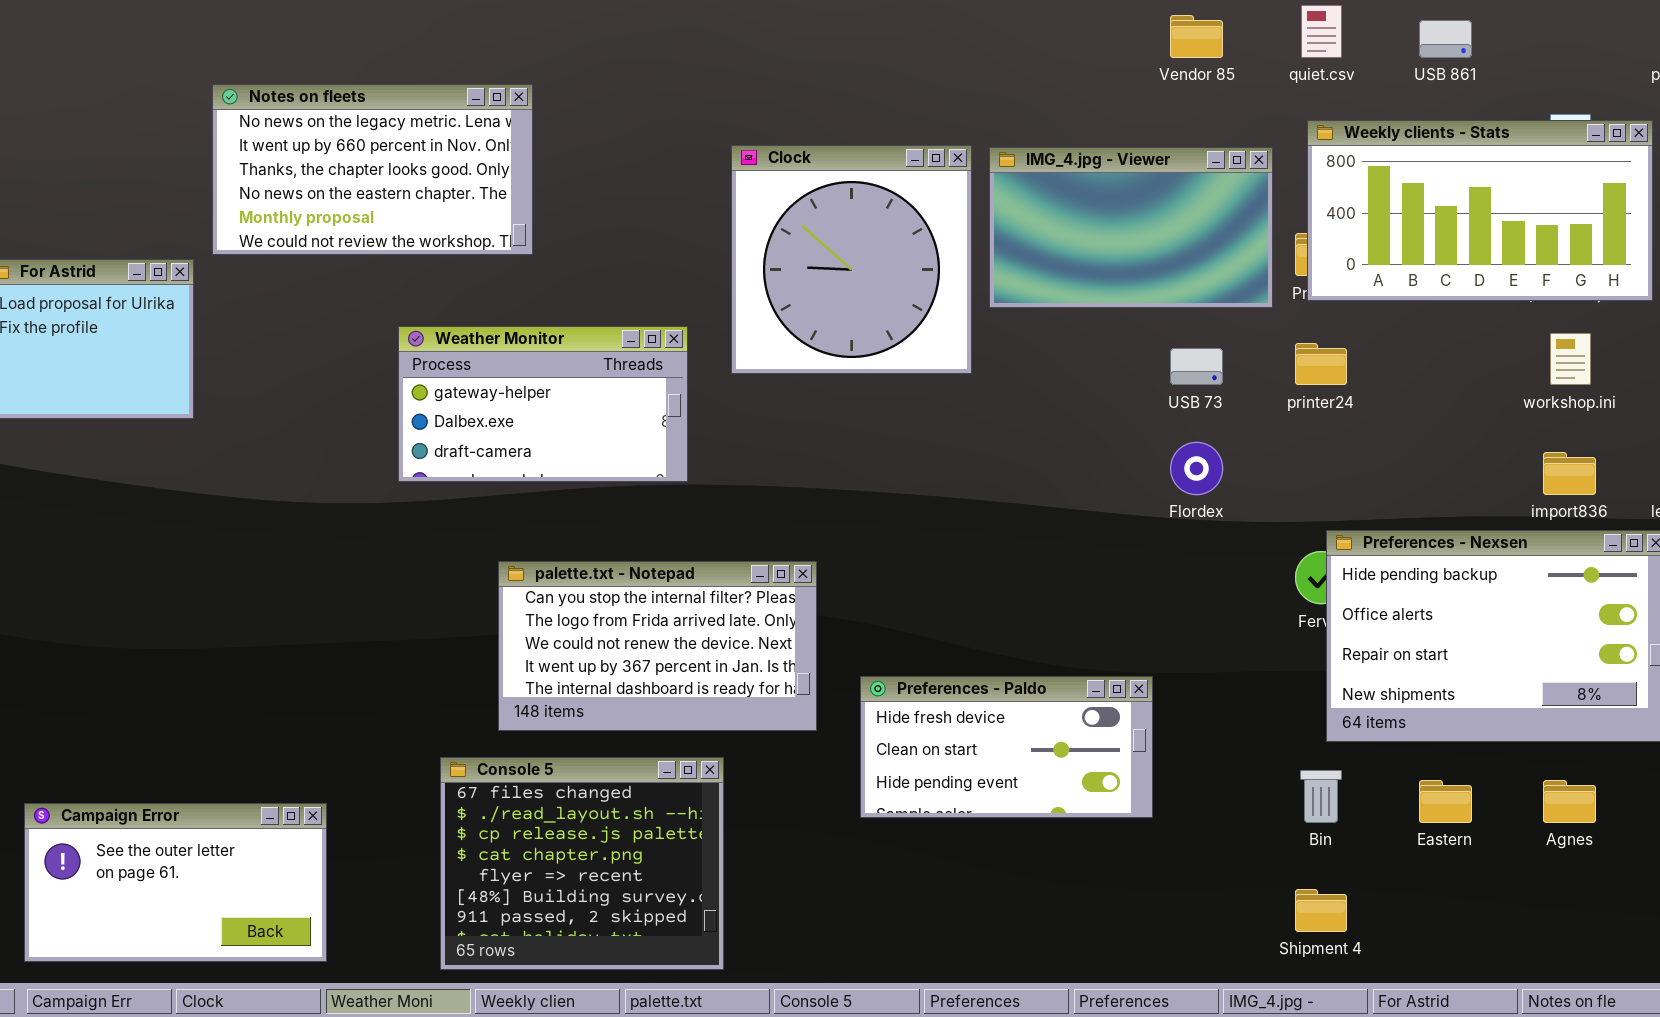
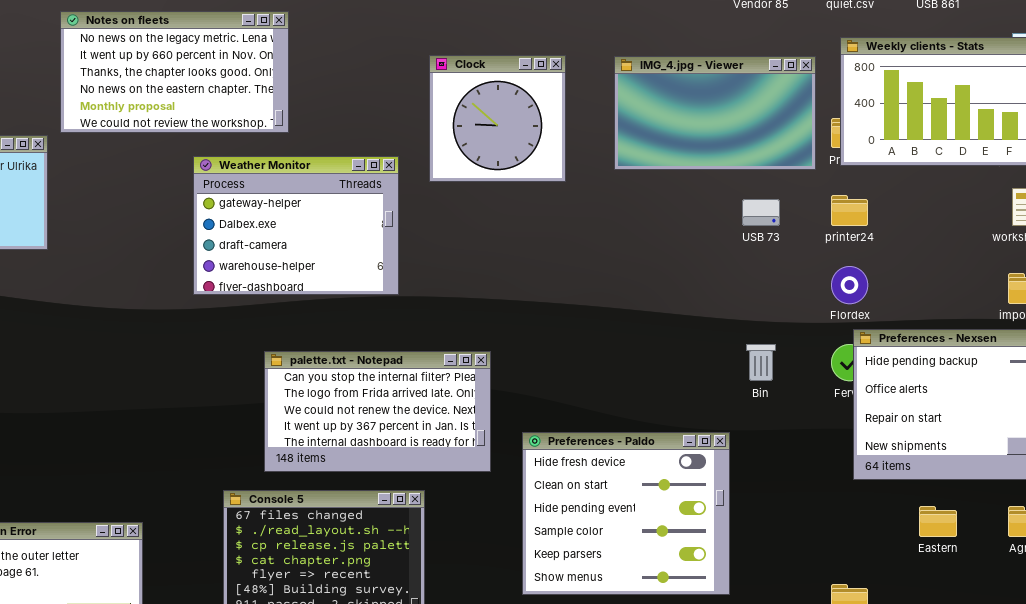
Clock: [731,145,972,374] -> [429,55,566,182], resized
Weather Monitor: [398,326,688,482] -> [193,156,399,295], resized
Flordex: [1170,442,1223,495] -> [831,266,868,304], moved
Preferences - Paldo: [860,676,1153,818] -> [522,432,730,595], resized
Bin: [1300,770,1342,823] -> [746,344,776,381], moved

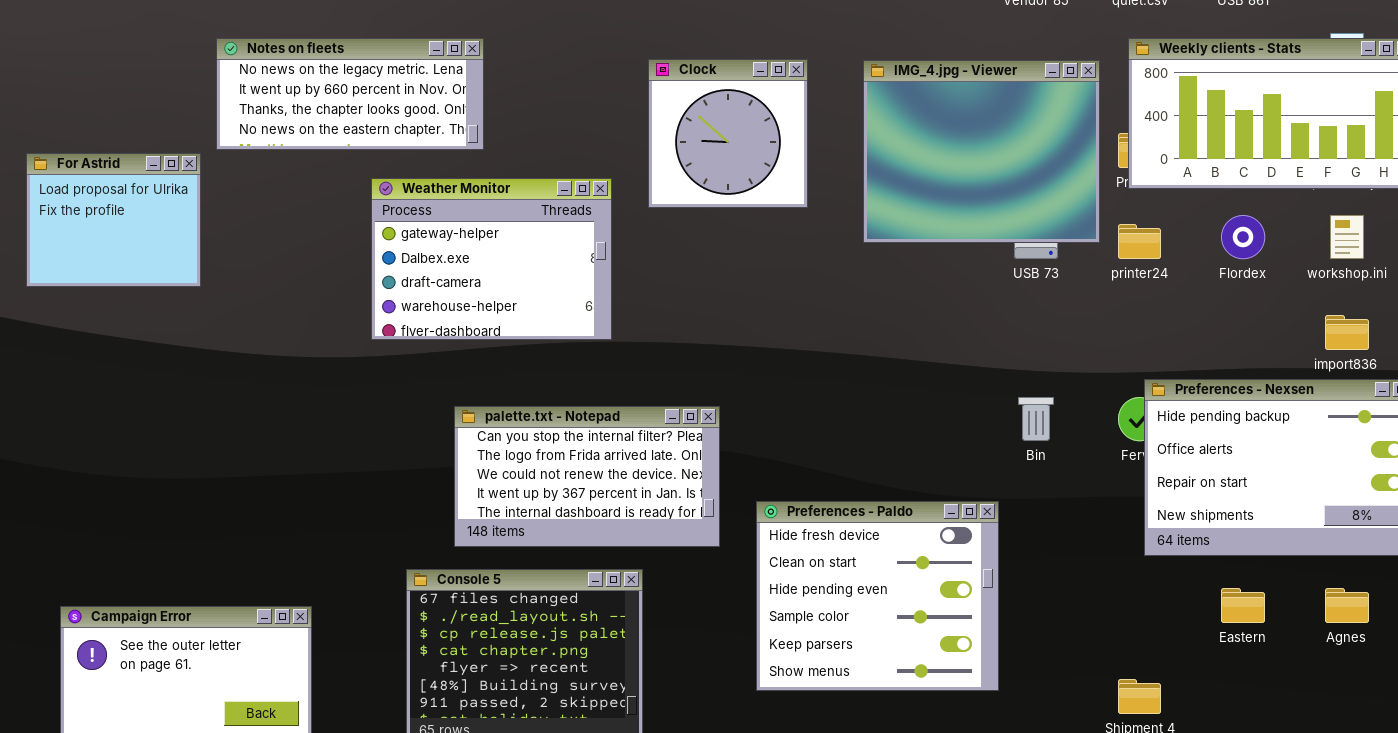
Notes on fleets: [60,11,289,133] -> [216,38,484,150], resized
IMG_4.jpg - Viewer: [614,56,816,170] -> [863,60,1100,243], resized
Flordex: [831,266,868,304] -> [1221,215,1265,259], moved

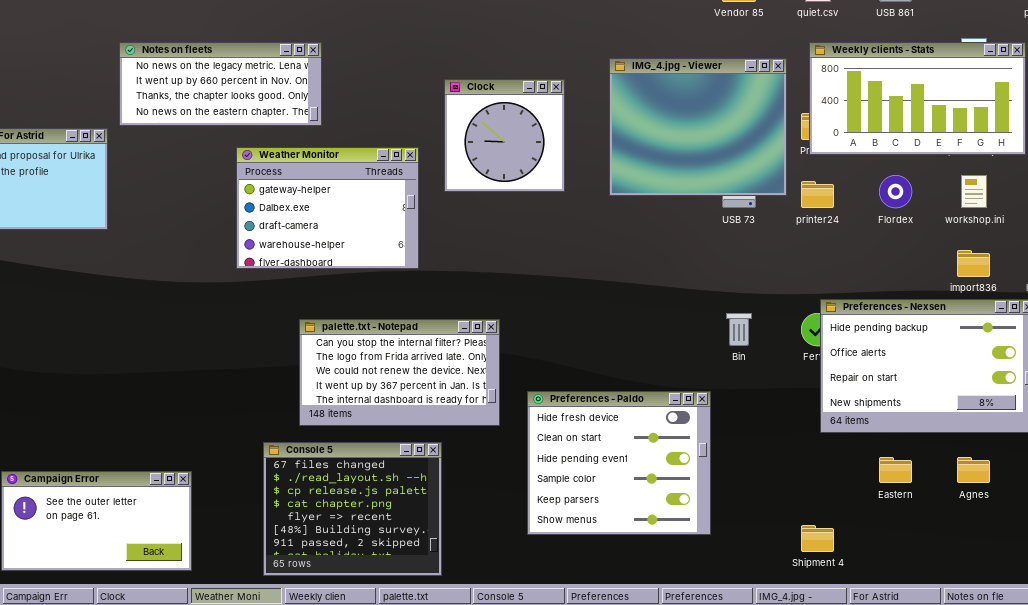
Clock: [648,59,808,208] -> [444,79,565,192], moved

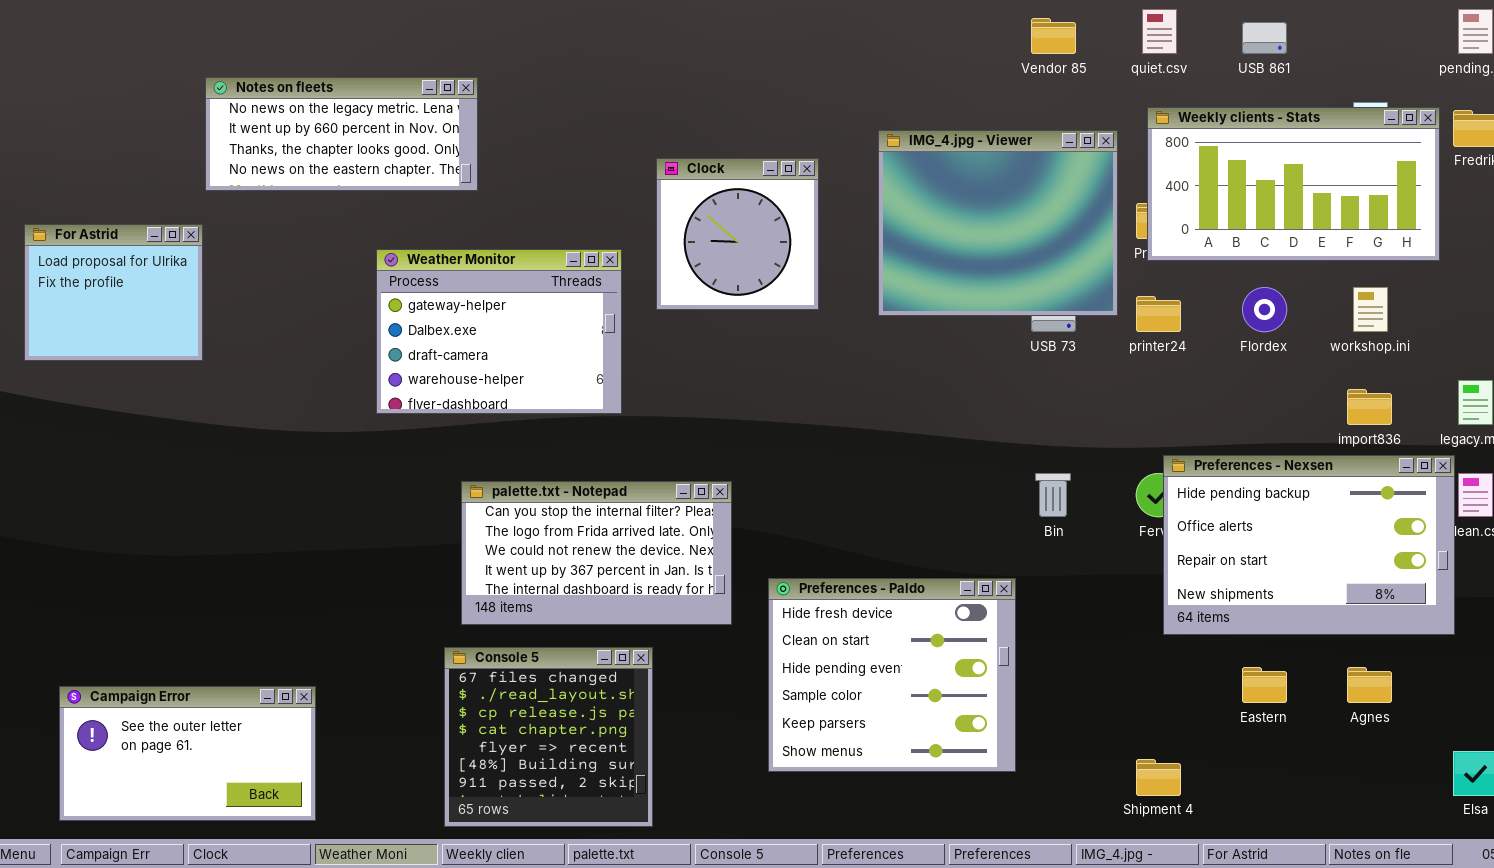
Notes on fleets: [119,42,322,126] -> [205,77,478,191], moved
Console 5: [263,442,442,576] -> [444,647,653,827], resized

